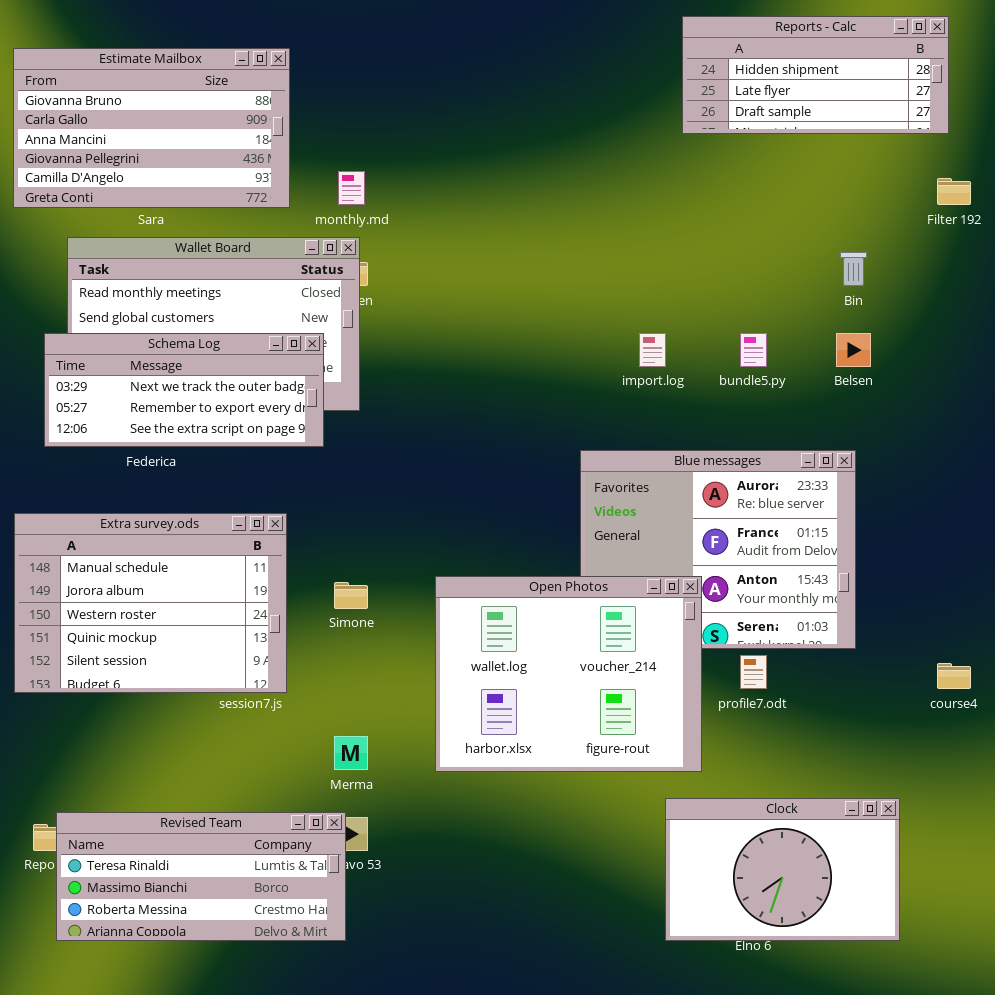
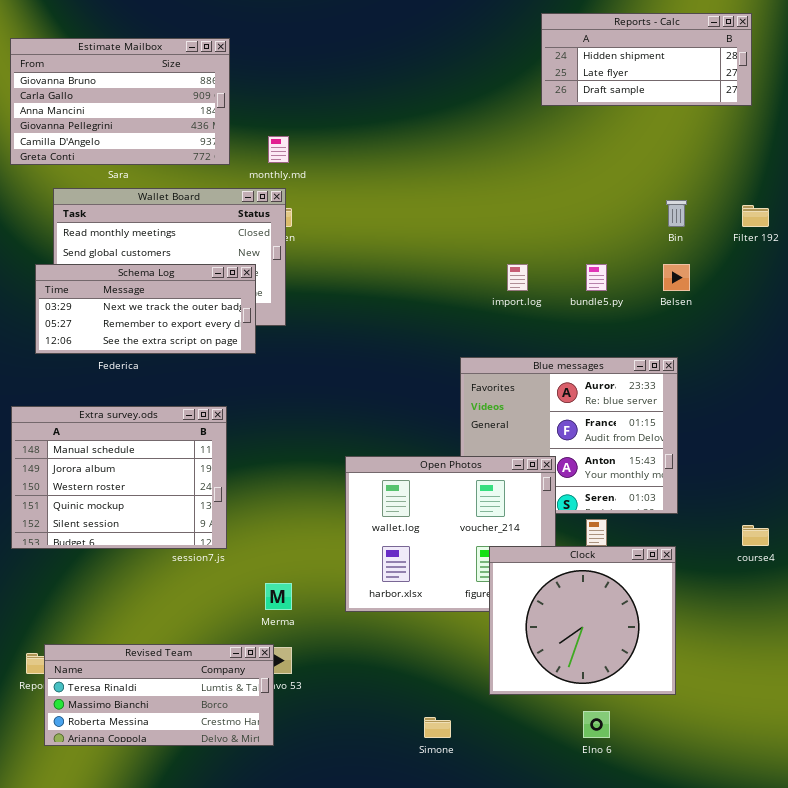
Filter 192: [937,178,971,205] -> [742,205,769,227], moved
Simone: [334,582,368,609] -> [424,717,451,738], moved
Clock: [665,798,900,941] -> [489,546,676,695], moved, resized

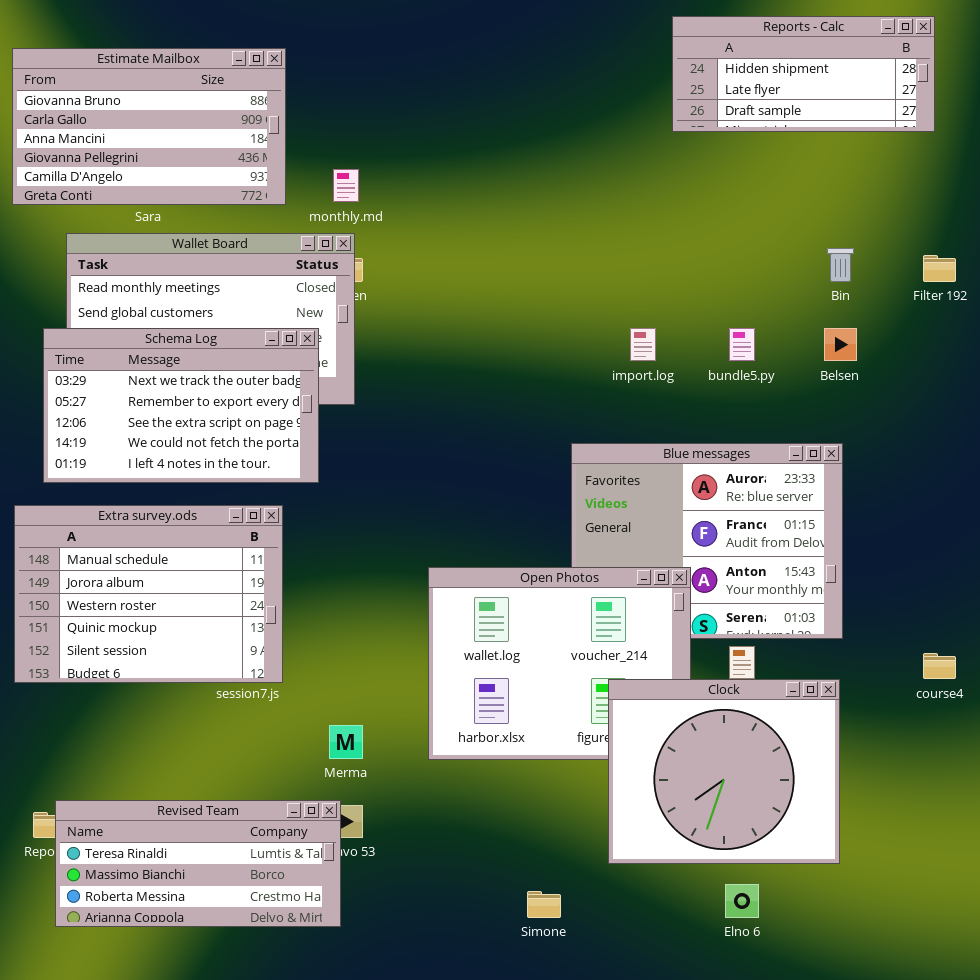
Schema Log: [35,264,256,354] -> [43,328,319,483], resized

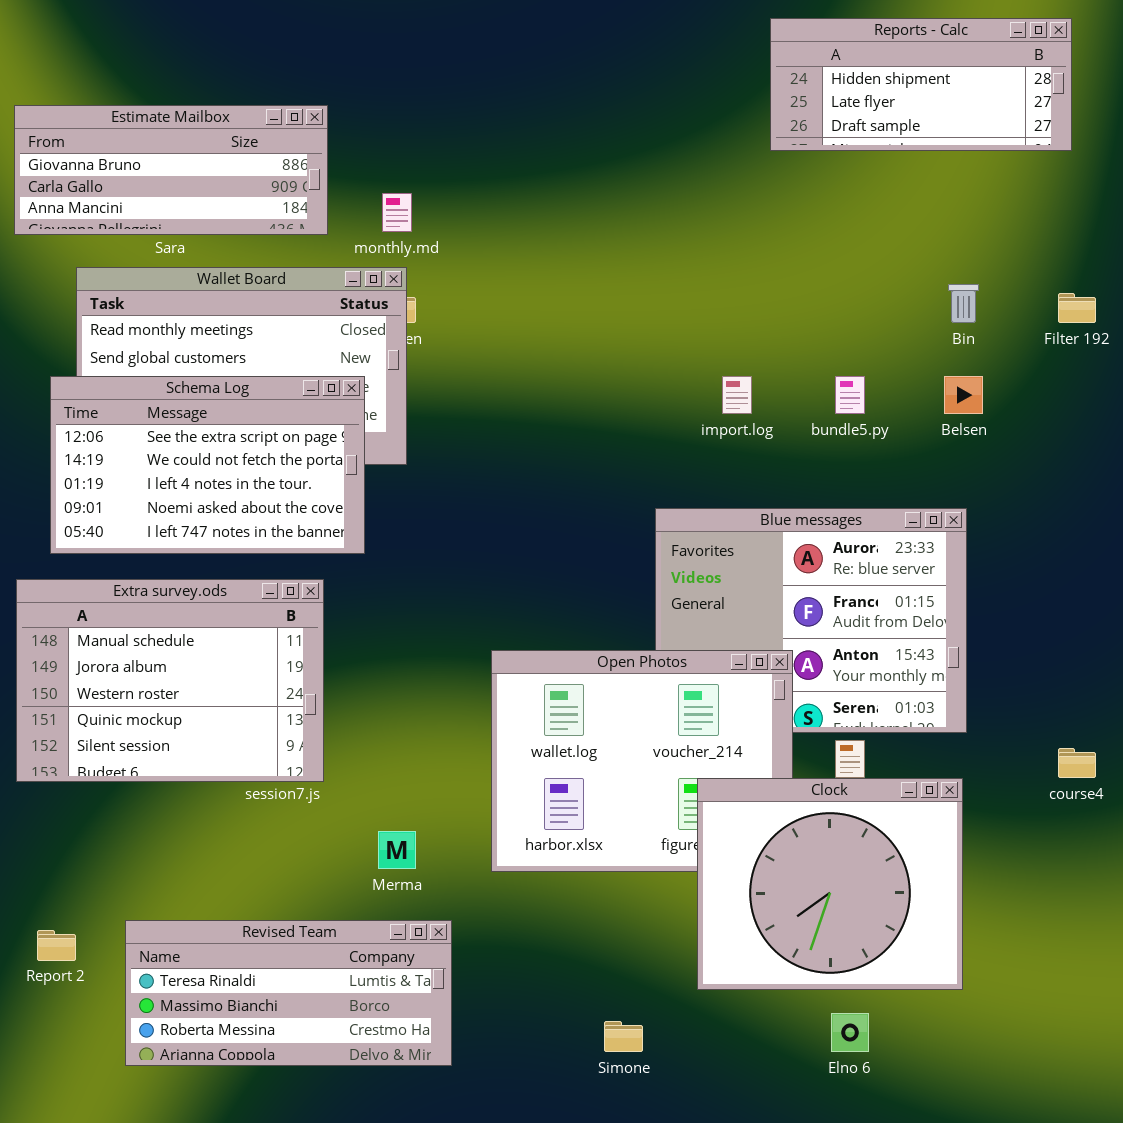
Estimate Mailbox: [12,48,286,205] -> [14,105,328,235], resized
Schema Log: [43,328,319,483] -> [50,376,365,554], scrolled down 2 rows
Revised Team: [55,800,341,927] -> [125,920,452,1066], moved

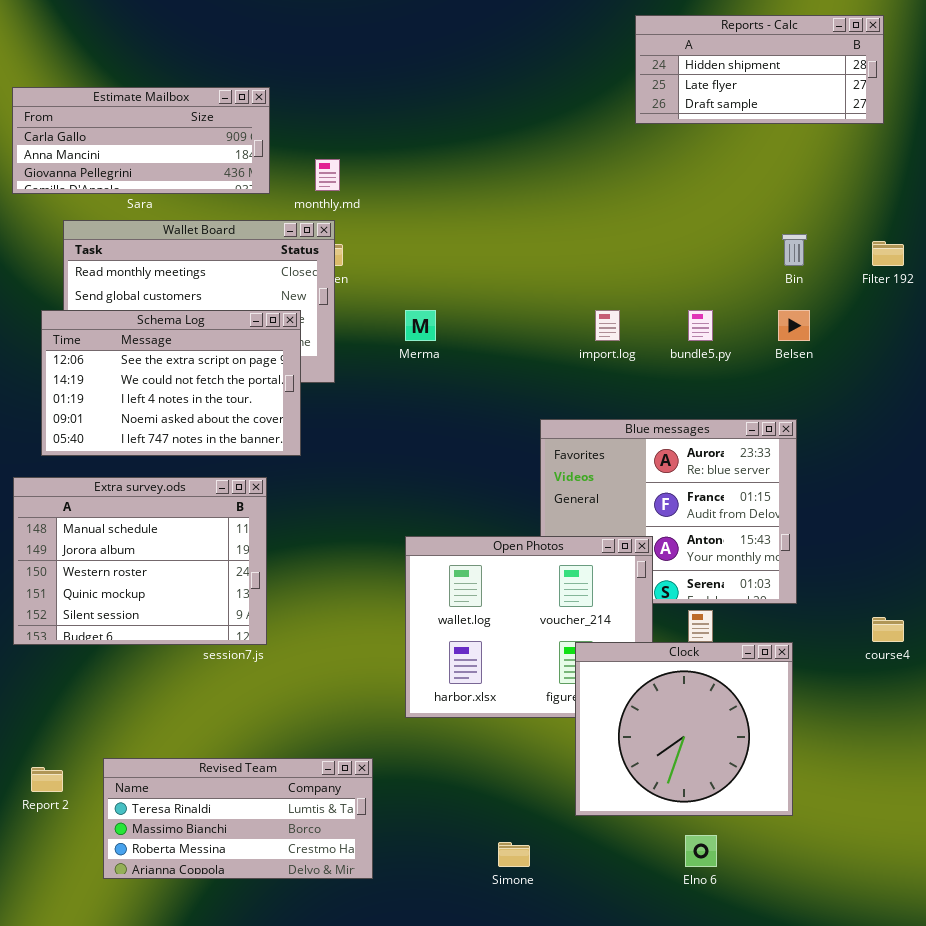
Estimate Mailbox: [14,105,328,235] -> [12,87,270,194], scrolled down 1 row
Merma: [378,831,416,869] -> [405,310,436,341], moved

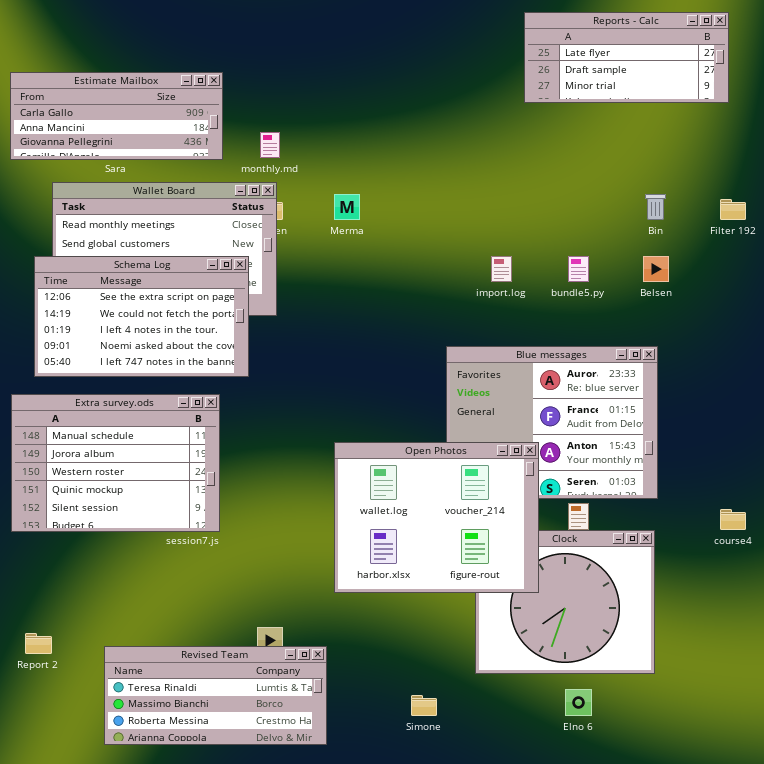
Reports - Calc: [635,15,884,124] -> [524,12,729,103], scrolled down 1 row
Merma: [405,310,436,341] -> [334,194,360,220], moved
Open Photos: [405,536,653,718] -> [334,442,539,593], raised
Revised Team: [103,758,373,879] -> [104,646,327,745], moved

